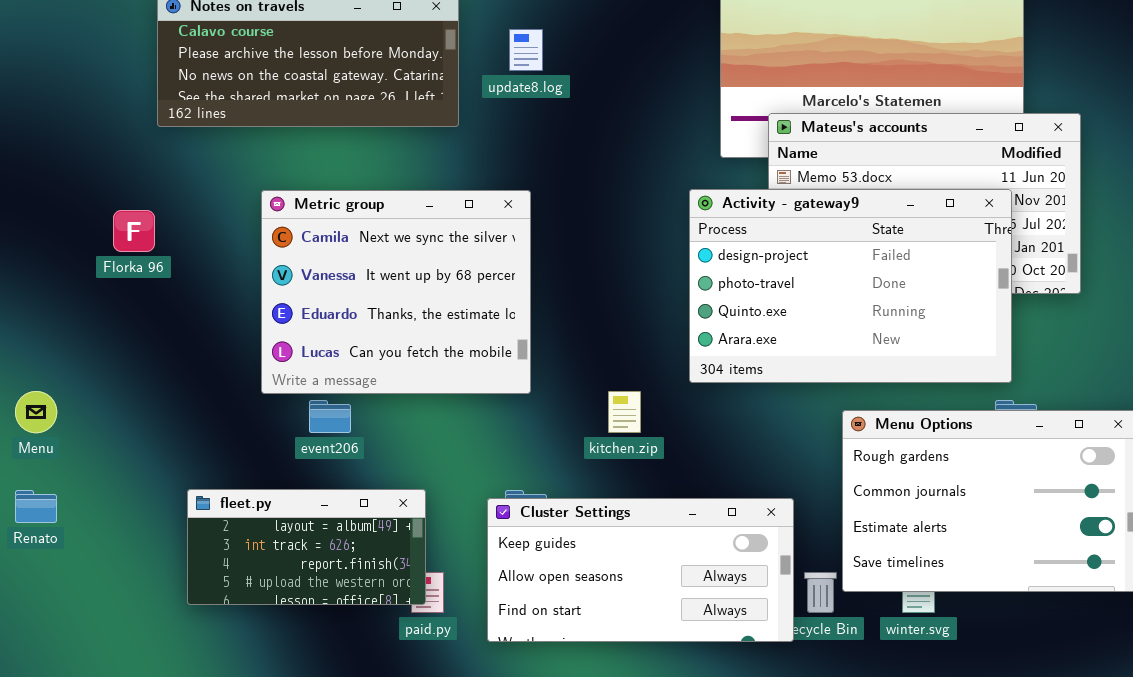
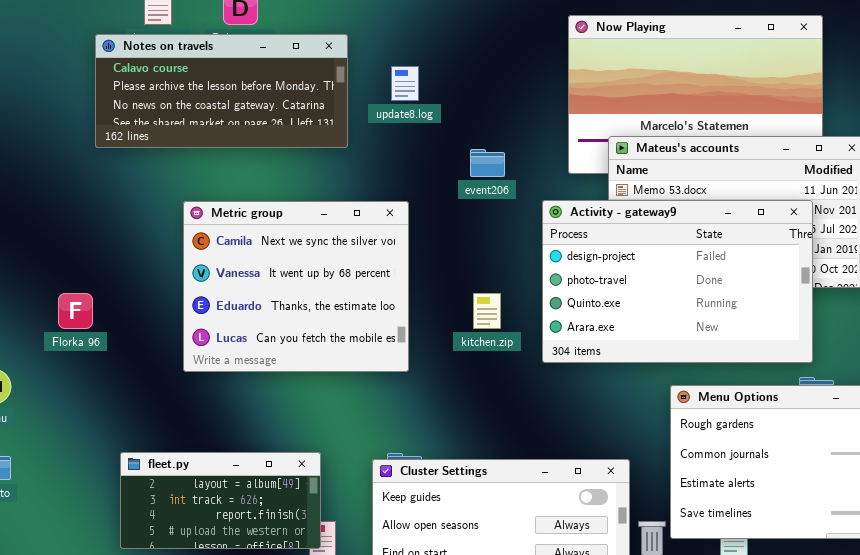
Florka 96: [113,210,155,252] -> [58,293,93,329], moved
kitchen.zip: [608,391,641,433] -> [473,293,501,329], moved
event206: [309,400,351,433] -> [470,149,505,177], moved

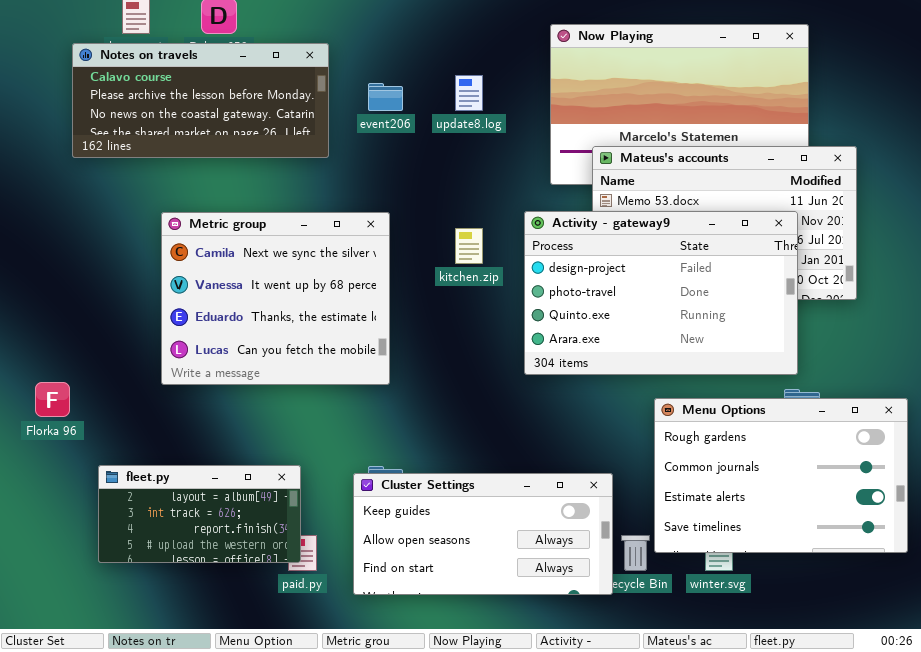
update8.log: [391,66,419,101] -> [455,75,483,111], moved
event206: [470,149,505,177] -> [368,83,403,111], moved
Florka 96: [58,293,93,329] -> [35,382,70,417], moved
kitchen.zip: [473,293,501,329] -> [455,228,483,264], moved

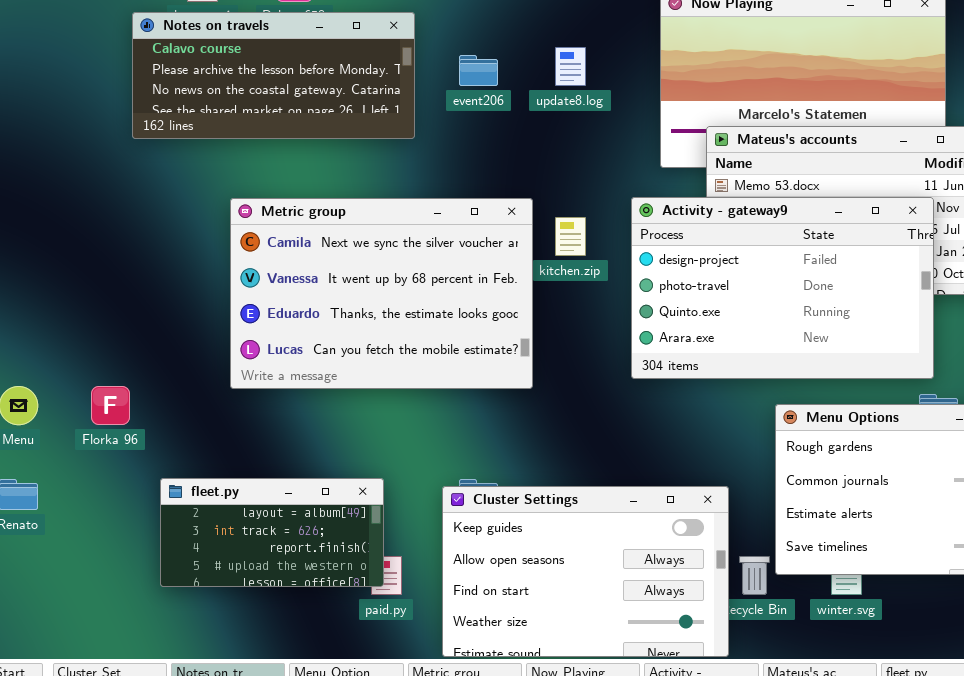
Metric group: [161,212,390,385] -> [230,198,533,389], resized
Cluster Settings: [353,473,613,595] -> [442,486,729,657], resized

